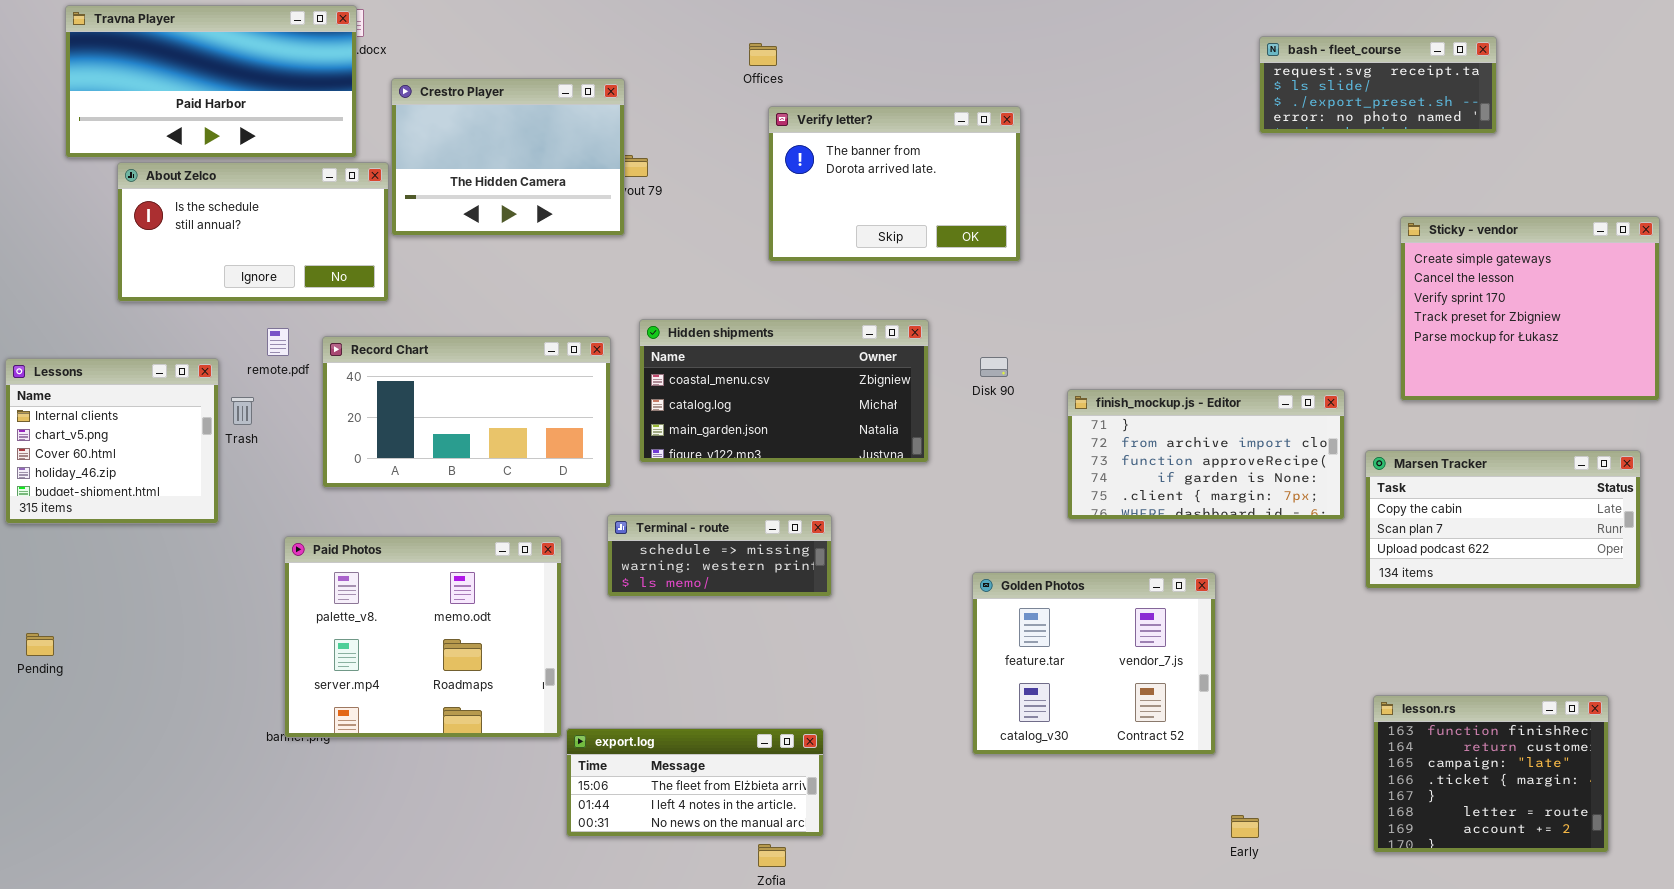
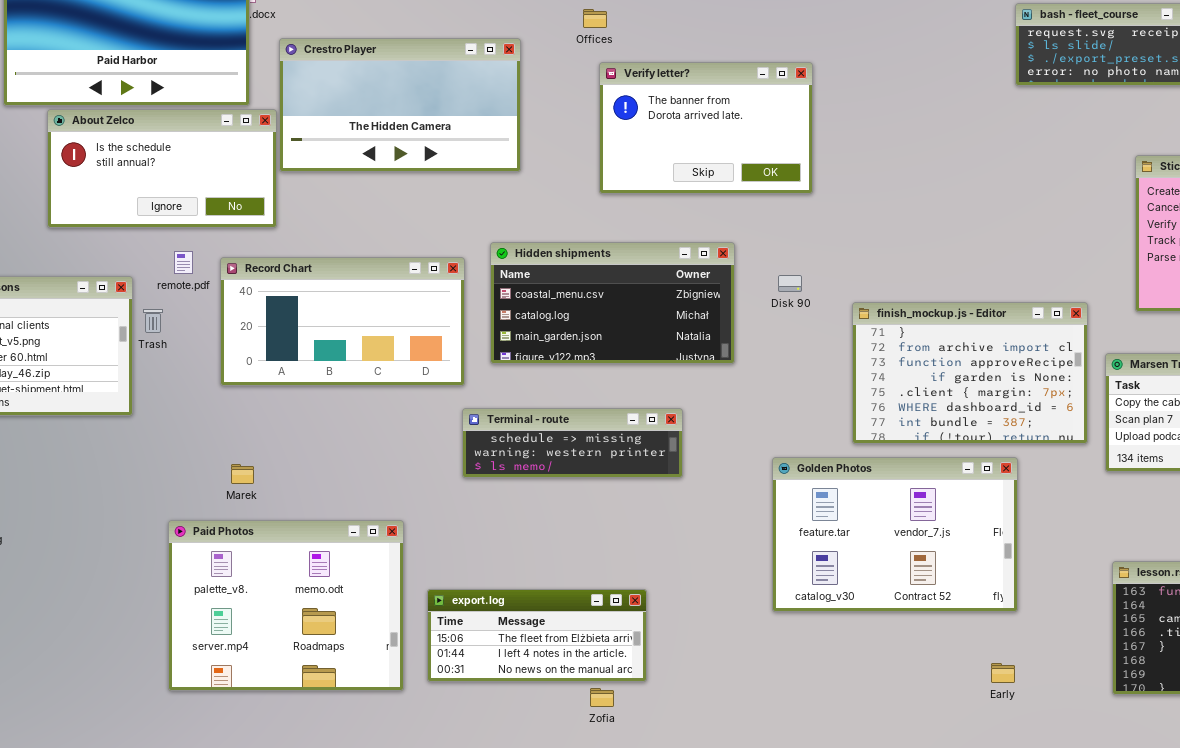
Crestro Player: [391,78,625,236] -> [279,38,521,172], resized
finish_mockup.js - Editor: [1067,389,1345,520] -> [852,302,1088,444], resized
Terminal - route: [607,514,832,597] -> [462,408,683,478], resized
Paid Photos: [284,536,562,738] -> [168,520,404,691], moved
Golden Photos: [972,572,1216,755] -> [772,457,1018,612], resized

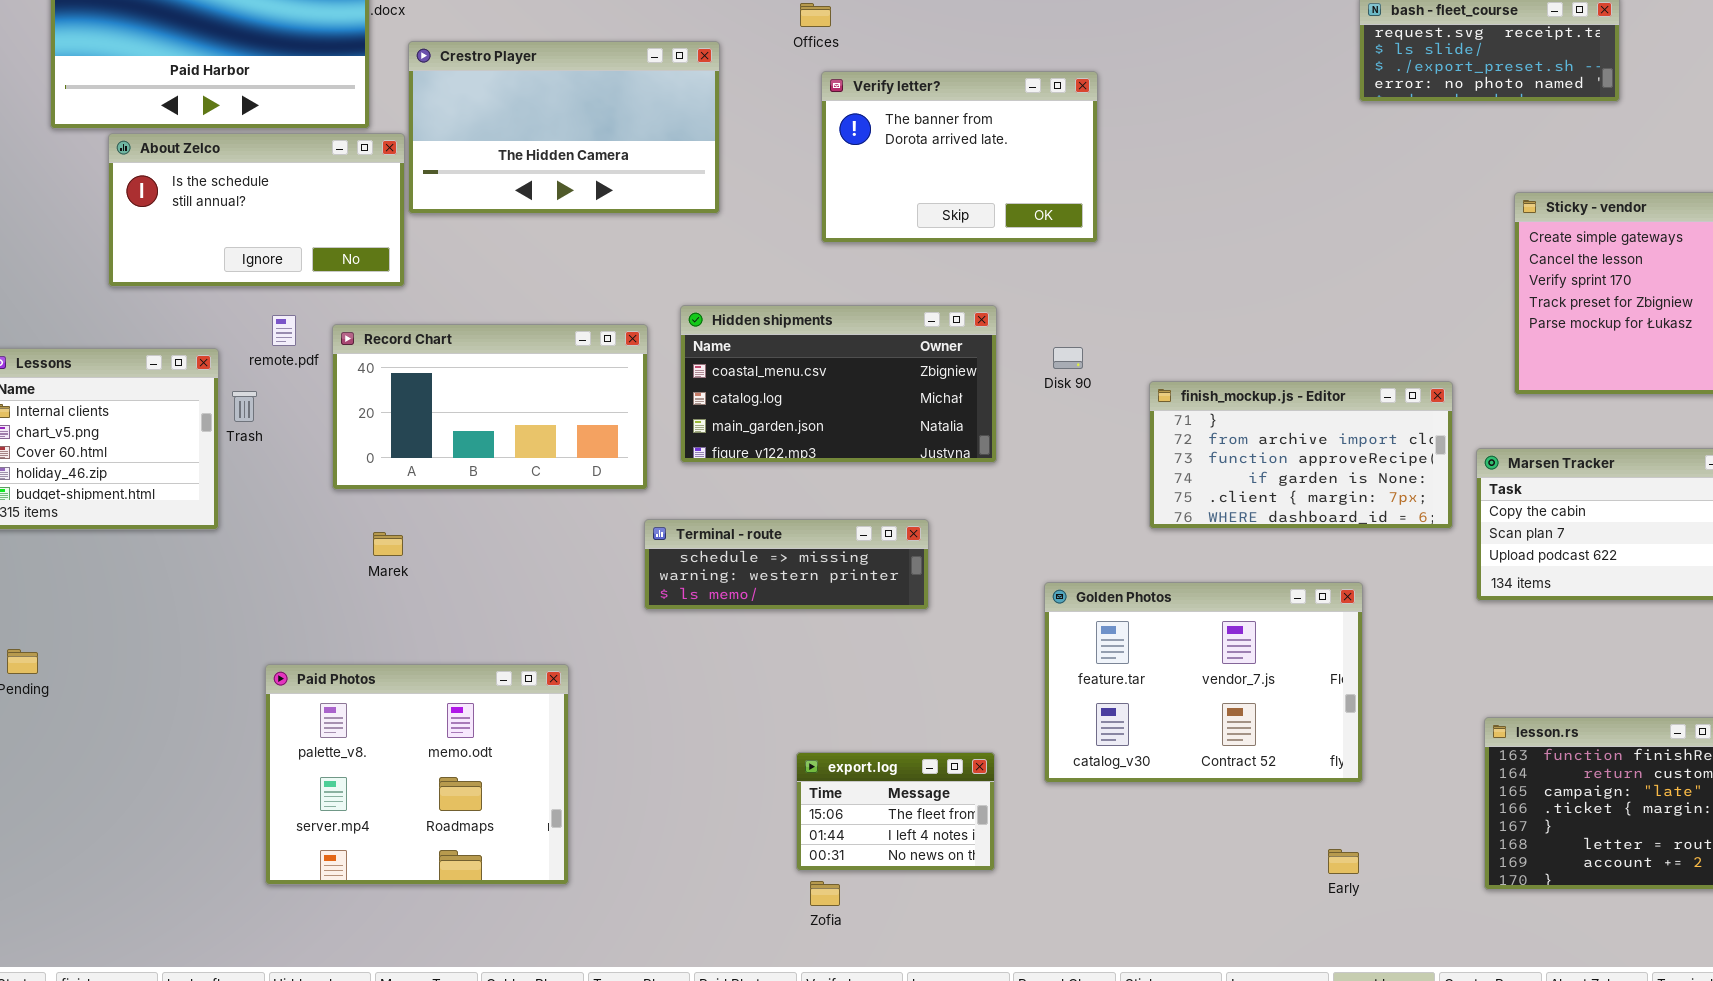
finish_mockup.js - Editor: [852,302,1088,444] -> [1149,381,1453,529], resized
Marek: [231,464,254,484] -> [373,532,403,556], moved
export.log: [427,589,647,682] -> [796,752,995,871], moved, resized

